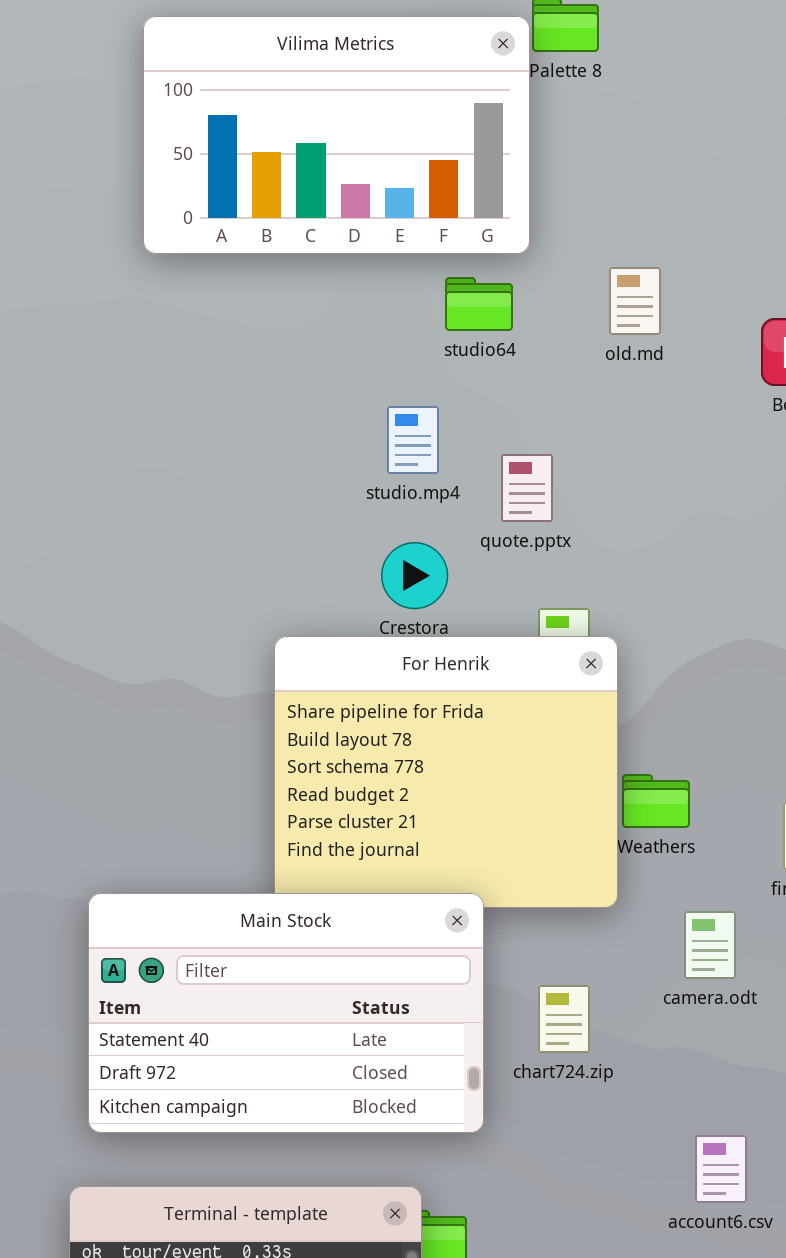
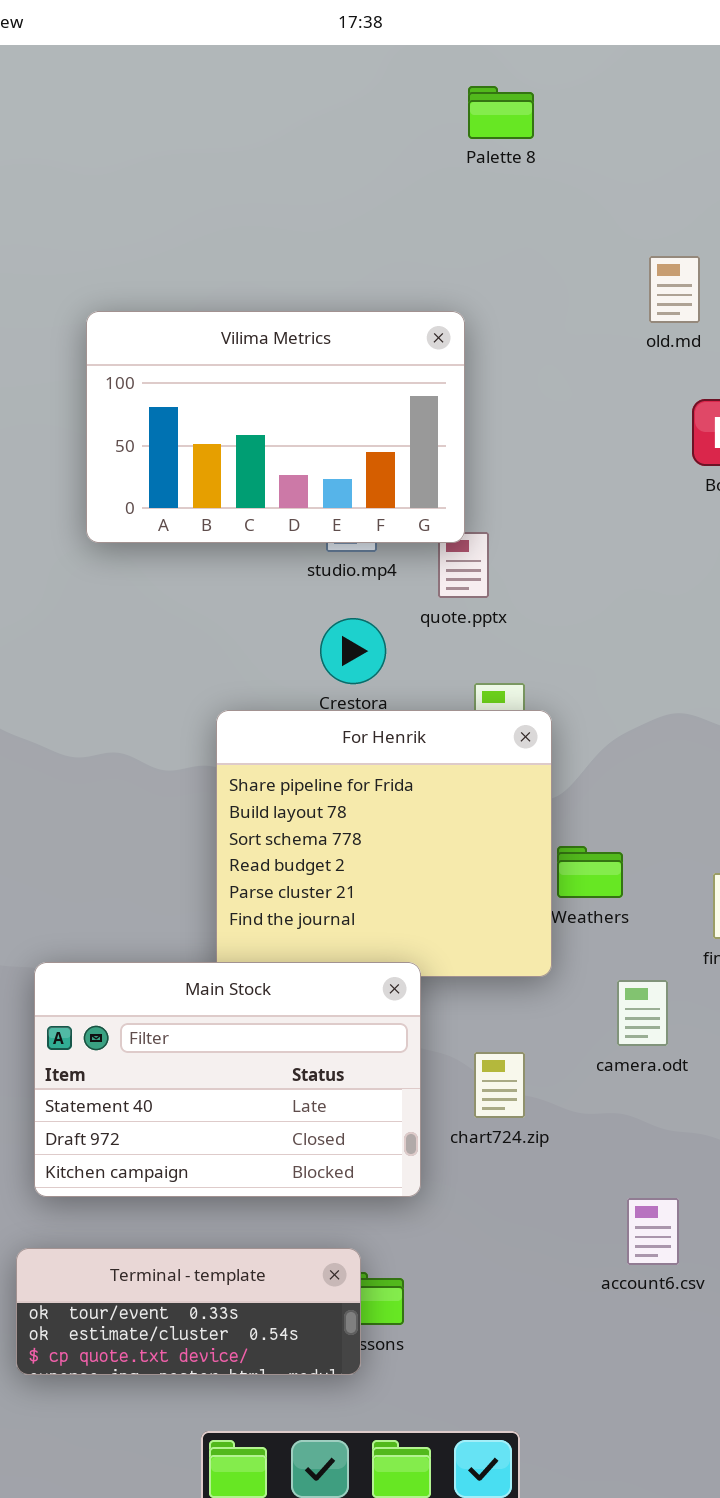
Vilima Metrics: [143,16,530,254] -> [86,311,465,543], moved
old.md: [609,267,661,335] -> [649,256,700,323], moved

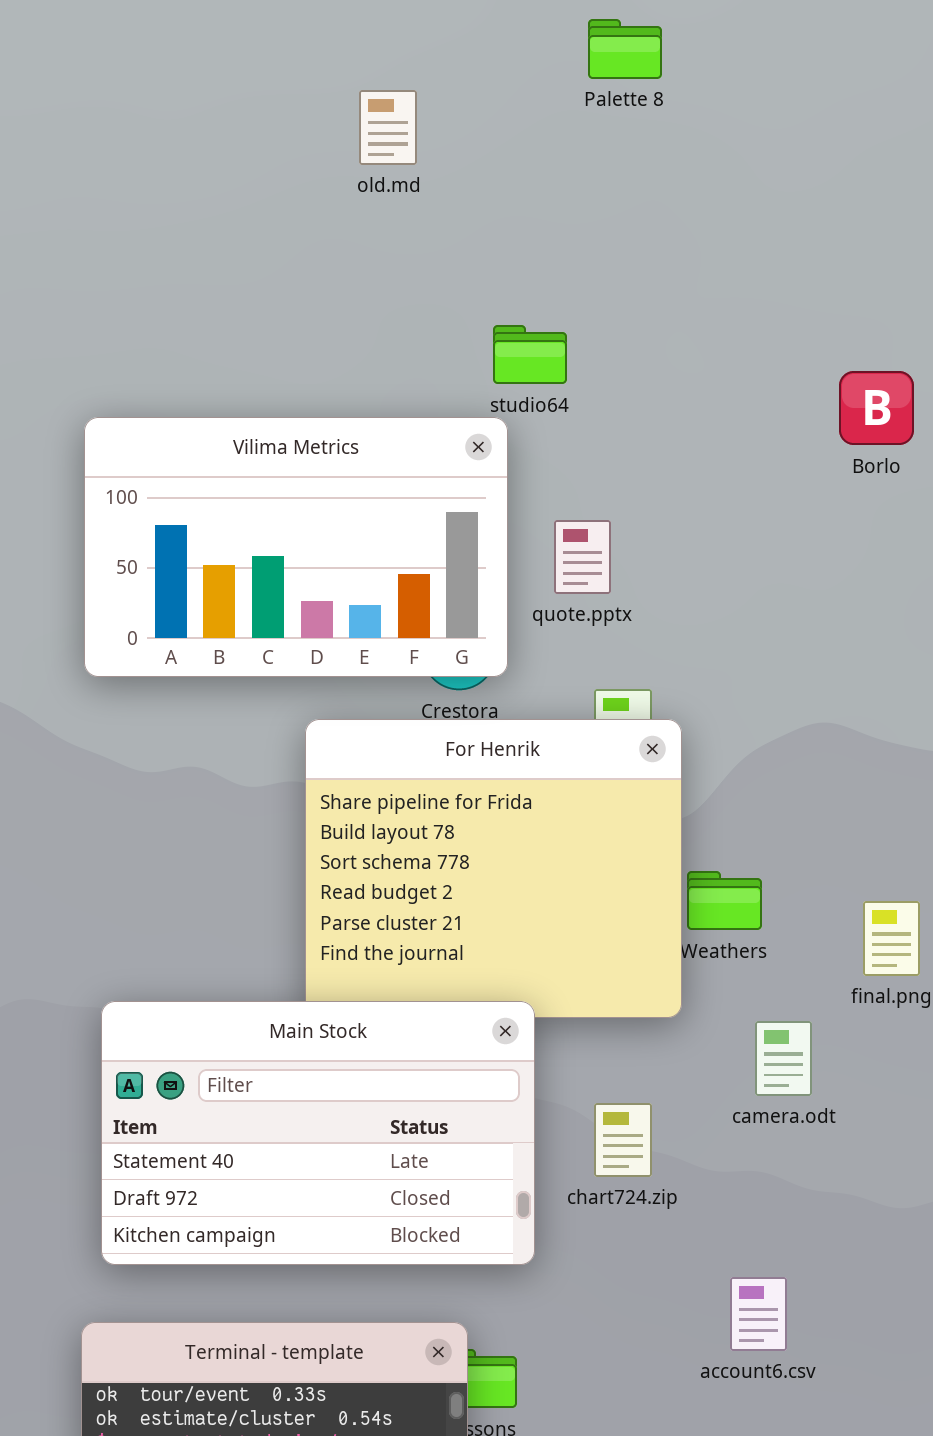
old.md: [649,256,700,323] -> [359,90,417,165], moved
Vilima Metrics: [86,311,465,543] -> [84,417,508,677], moved
account6.csv: [627,1198,679,1265] -> [730,1277,787,1351], moved

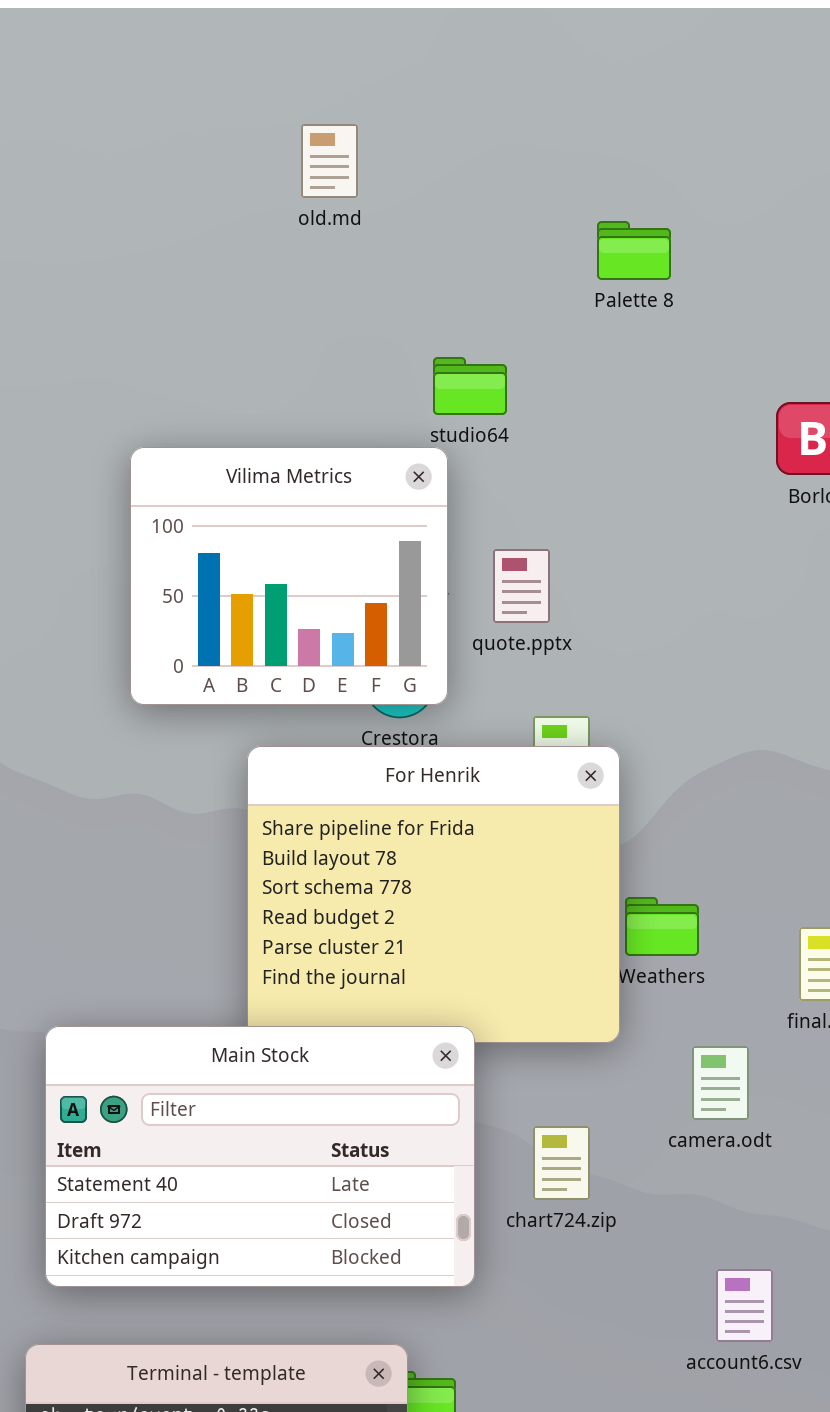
Palette 8: [588,19,662,79] -> [597,221,671,280], moved
Vilima Metrics: [84,417,508,677] -> [130,447,448,705], resized
account6.csv: [730,1277,787,1351] -> [716,1269,773,1342], moved

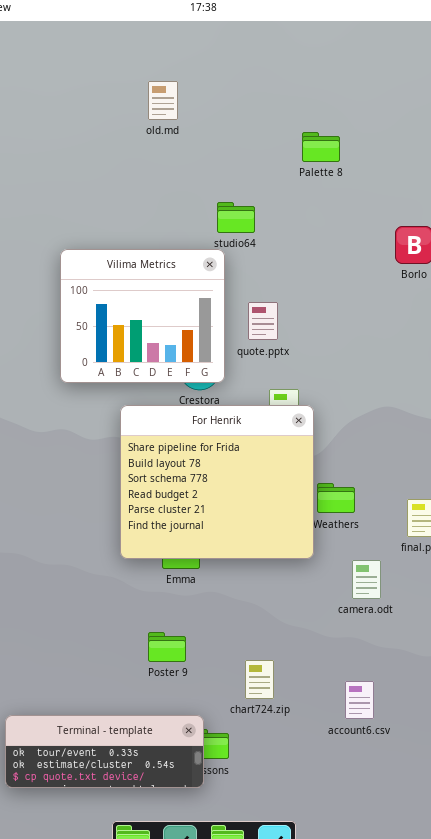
Main Stock: [45,1026,475,1287] -> none, closed
chart724.zip: [533,1126,590,1200] -> [245,660,274,699], moved
account6.csv: [716,1269,773,1342] -> [345,681,374,719], moved

